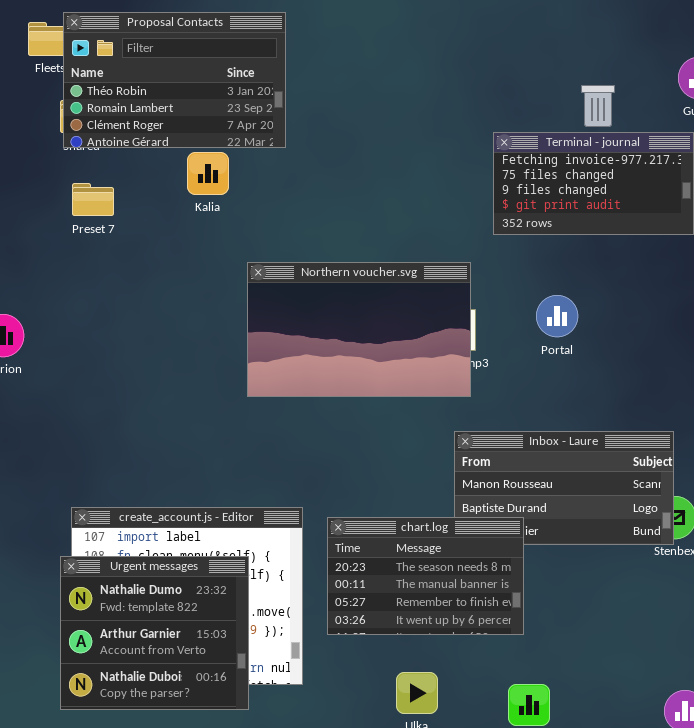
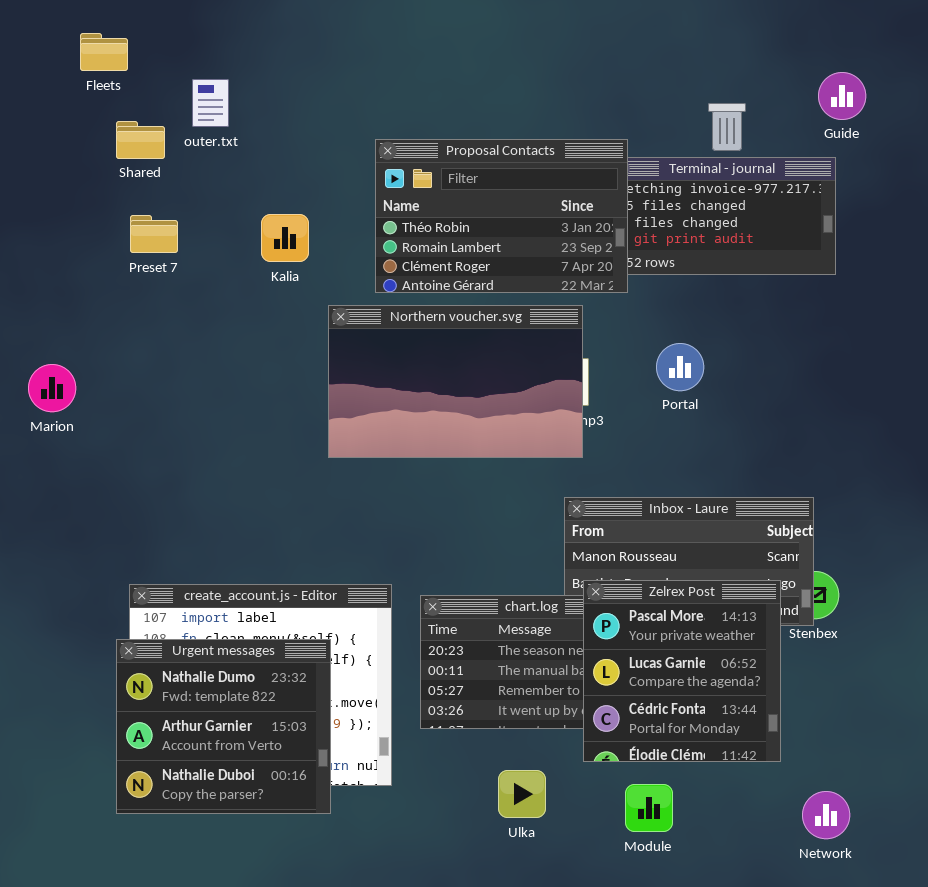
Proposal Contacts: [63,12,286,148] -> [375,139,628,293], moved
Kalia: [187,152,229,195] -> [261,214,309,262], moved
Zelrex Post: none -> [583,580,781,762], opened

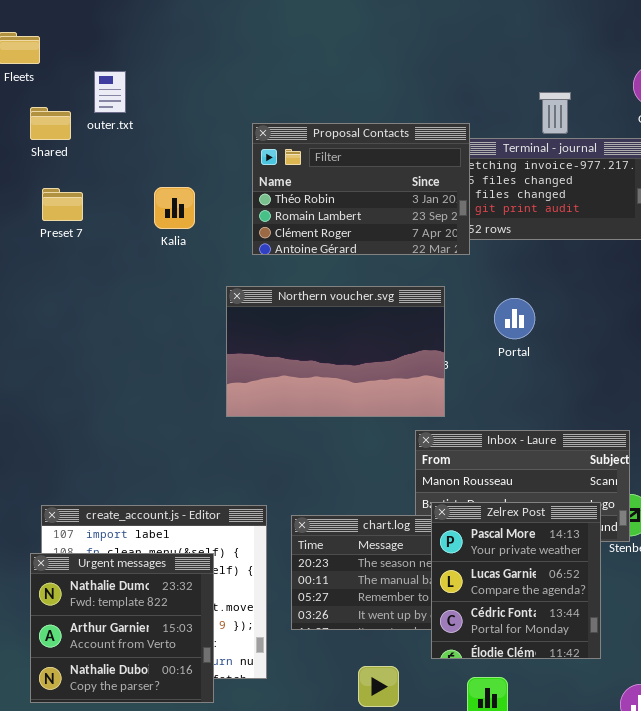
Northern voucher.svg: [328,305,583,458] -> [226,286,445,417], moved

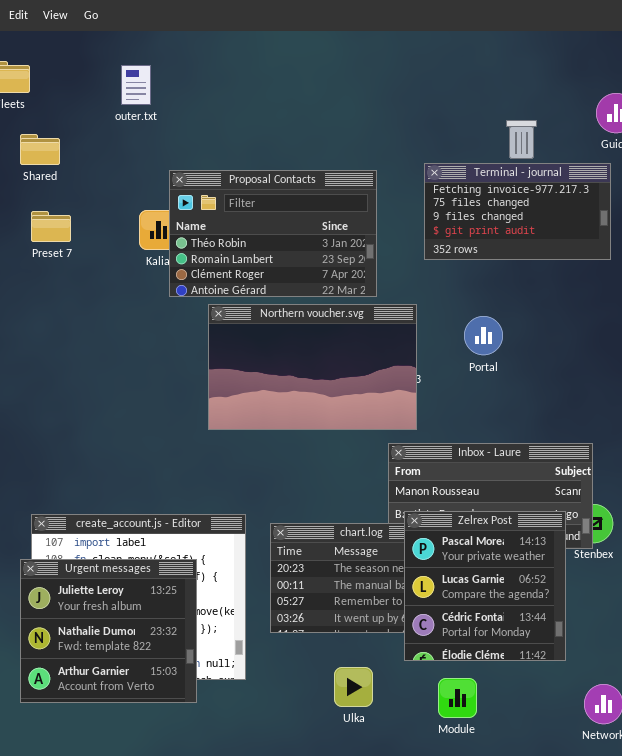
outer.txt: [94,71,126,113] -> [121,65,151,105], moved
Proposal Contacts: [252,123,470,255] -> [169,170,377,297], moved
Urgent messages: [30,553,214,703] -> [20,559,197,703], scrolled up 1 row

